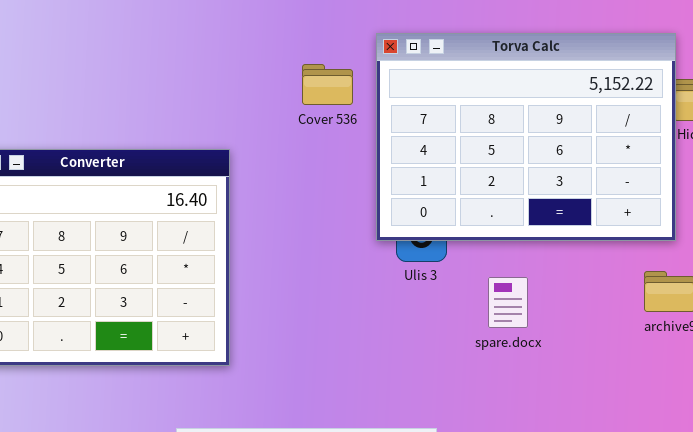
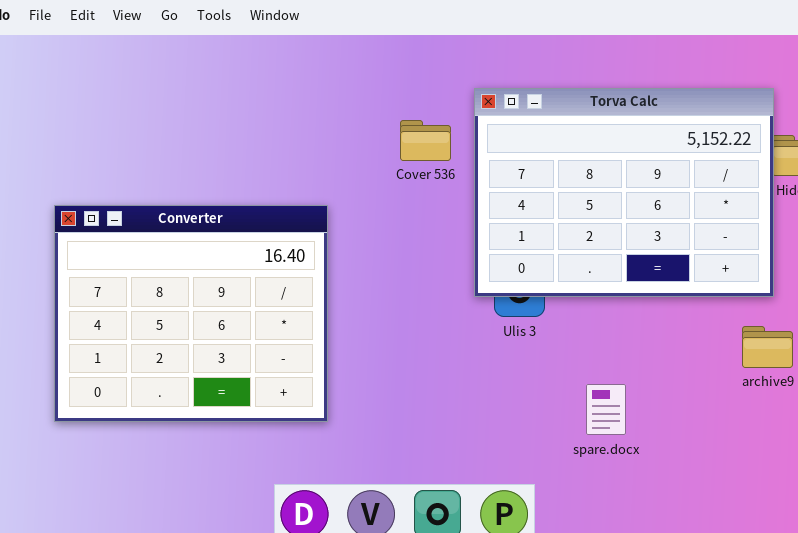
spare.docx: [488,277,528,328] -> [586,384,626,435], moved

